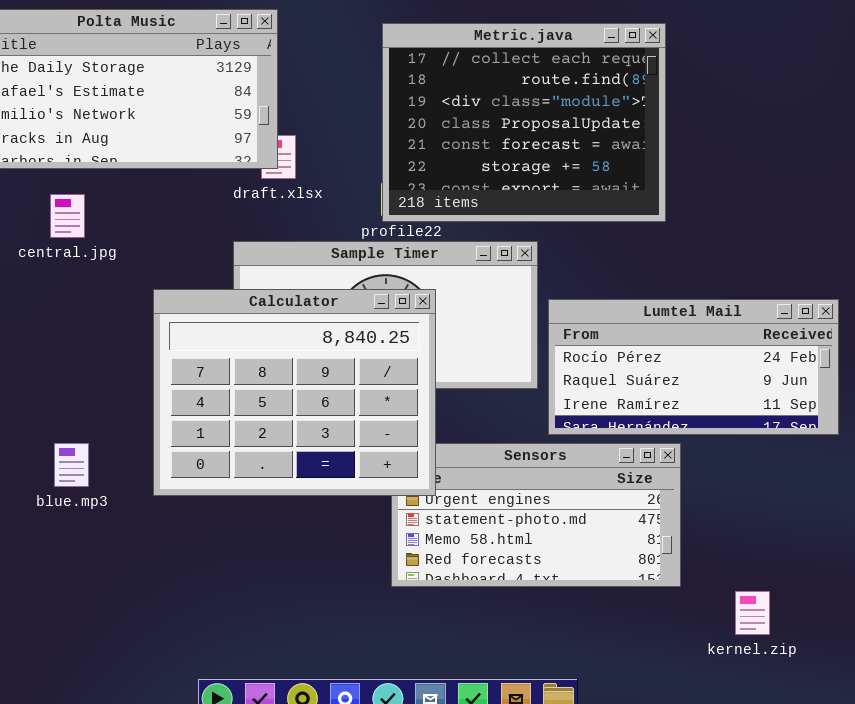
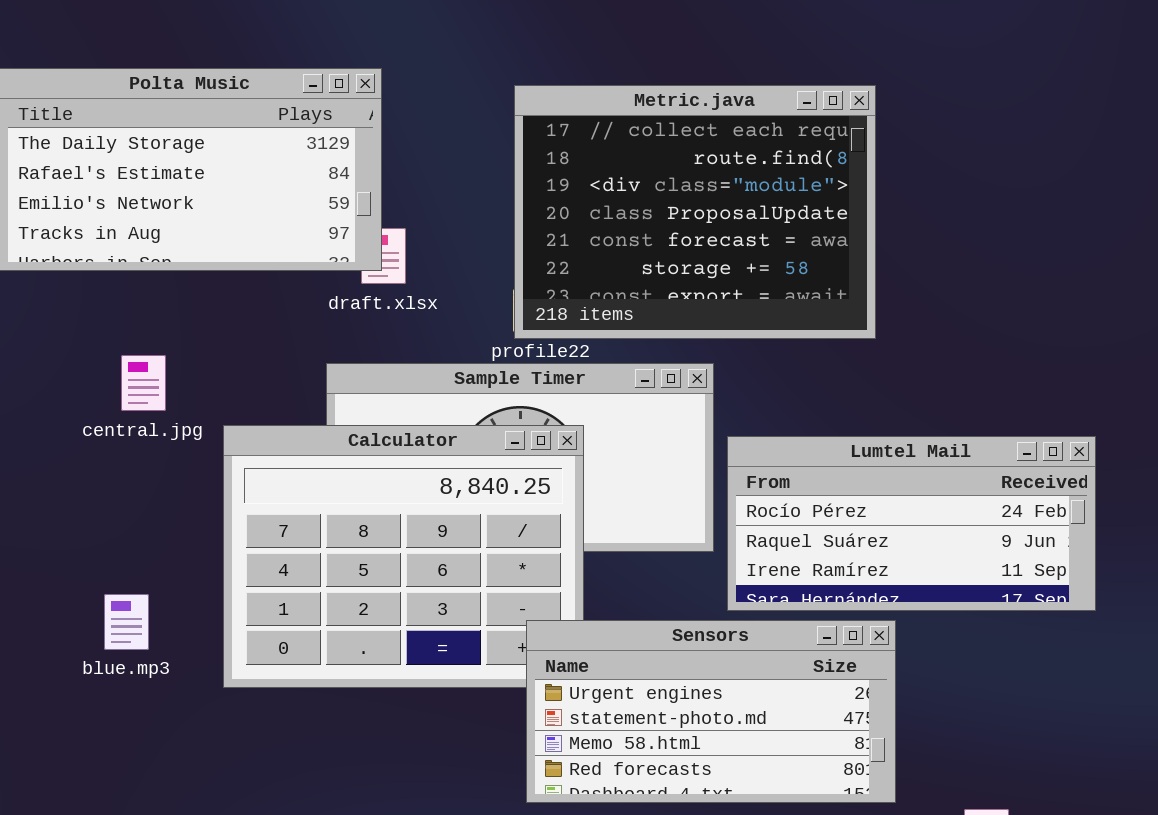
central.jpg: [50,194,85,238] -> [121,355,166,411], moved
blue.mp3: [54,443,89,487] -> [104,594,149,650], moved
Sensors: [391,443,681,587] -> [526,620,896,803], raised

